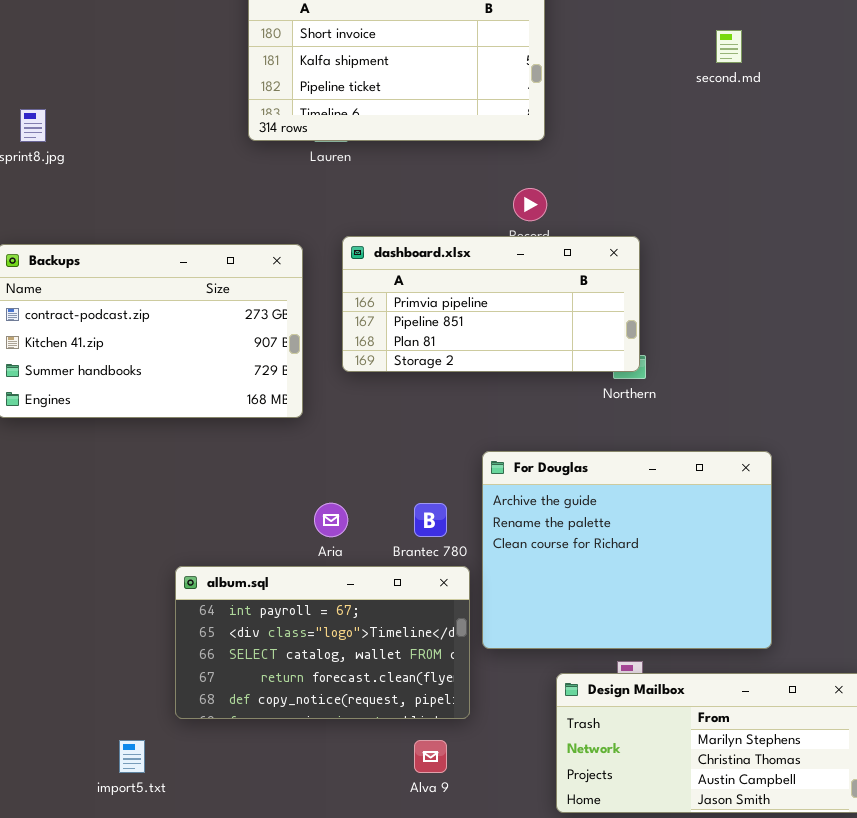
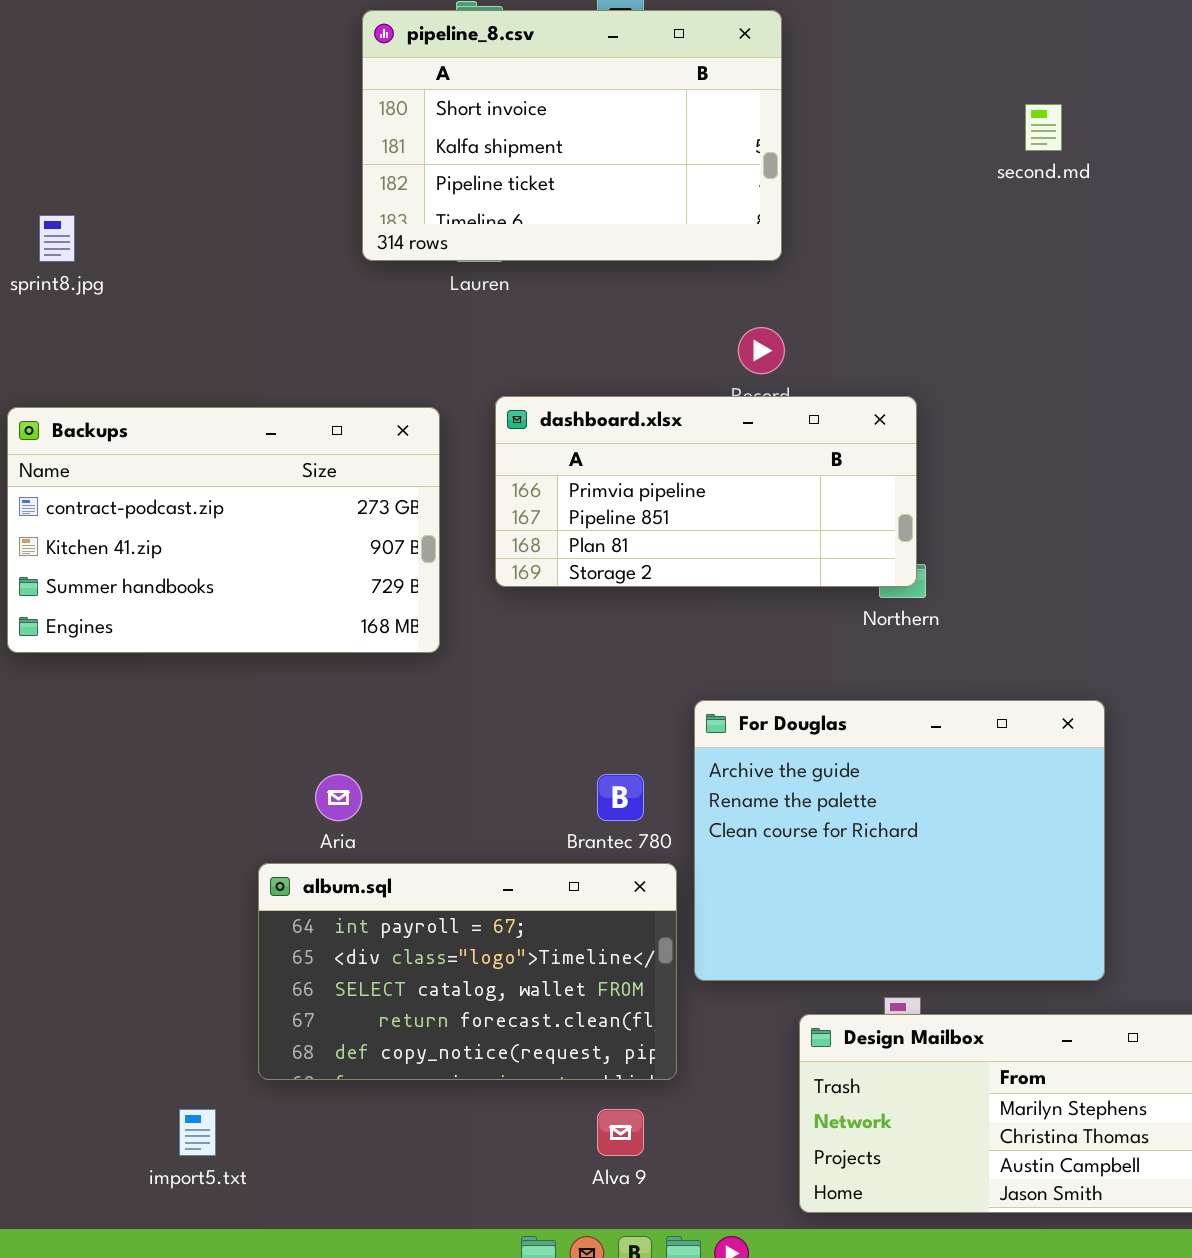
Aria: [314,503,348,537] -> [315,774,362,821], moved

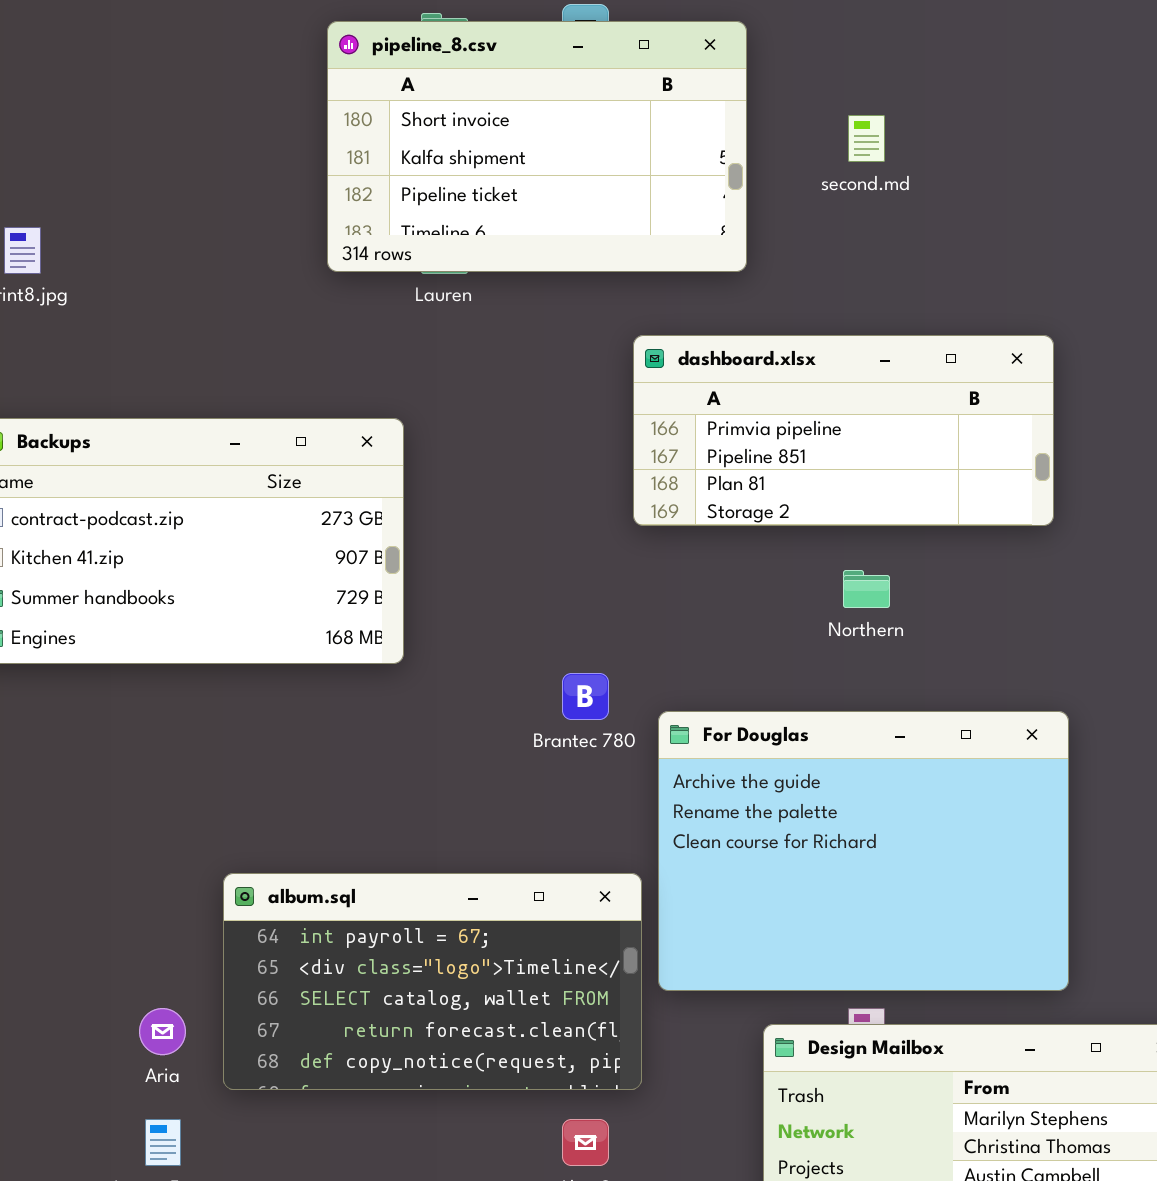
second.md: [1025,104,1062,151] -> [848,115,885,162], moved
dashboard.xlsx: [495,396,917,587] -> [633,335,1054,526], moved
Aria: [315,774,362,821] -> [139,1008,186,1055], moved
Brantec 780: [597,774,644,821] -> [562,673,609,720], moved

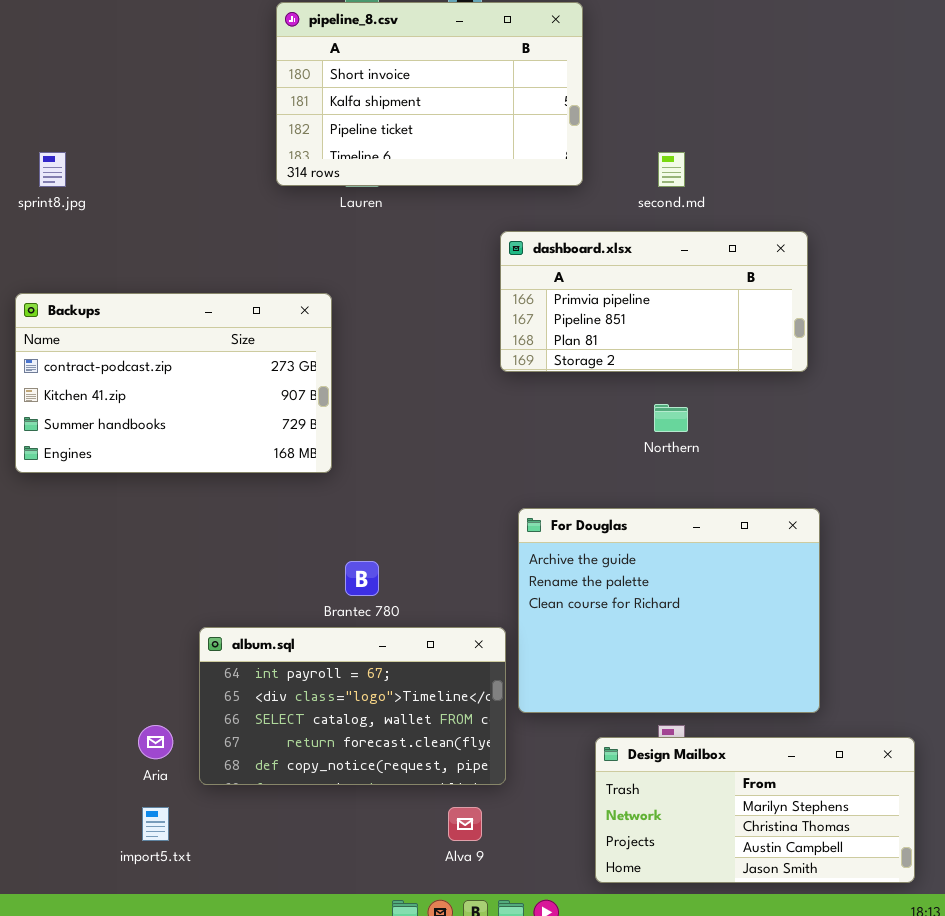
second.md: [848,115,885,162] -> [658,152,685,187], moved
Brantec 780: [562,673,609,720] -> [345,561,379,596], moved

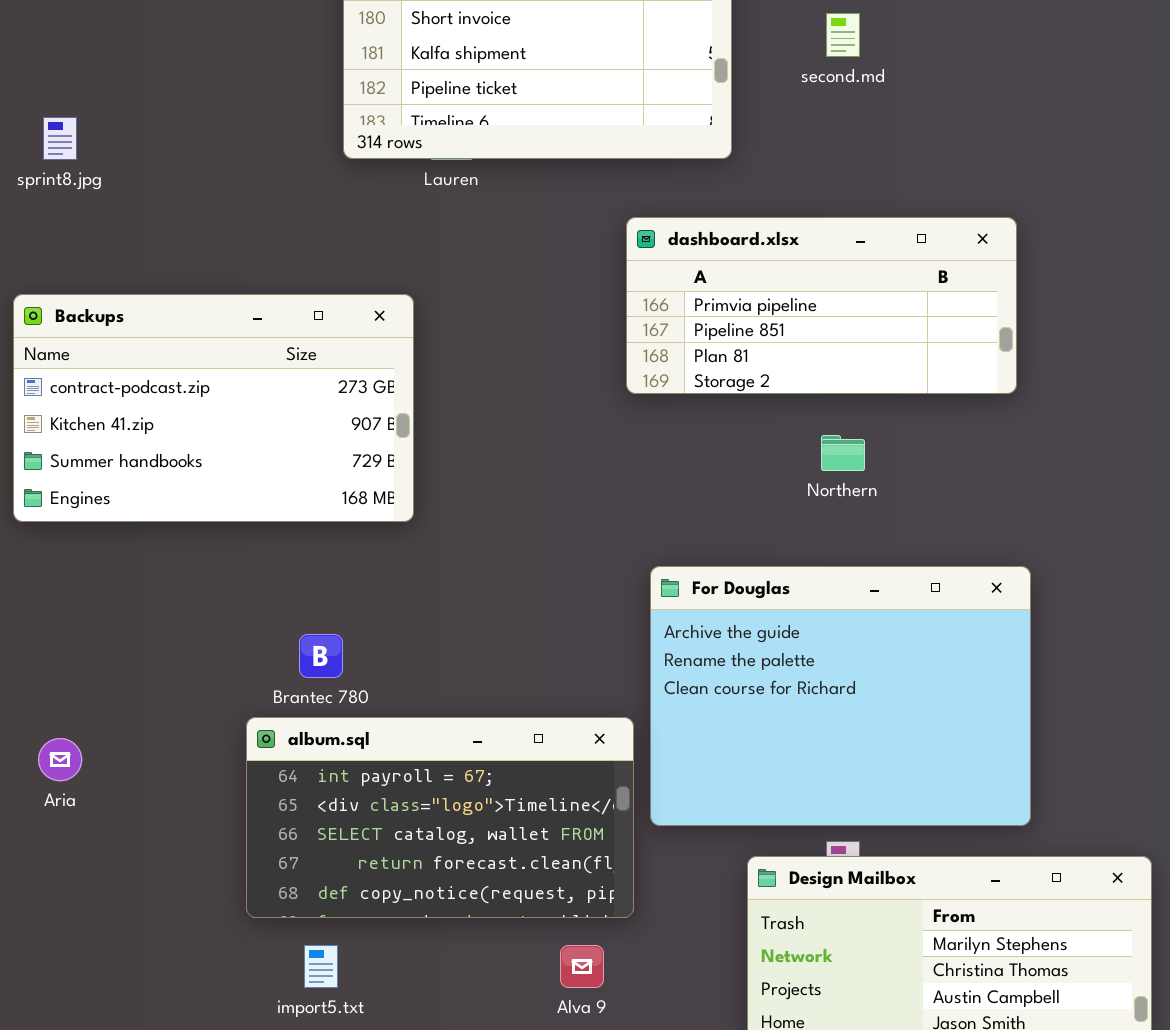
second.md: [658,152,685,187] -> [826,13,860,57], moved
Brantec 780: [345,561,379,596] -> [299,634,343,678], moved
Aria: [138,725,173,759] -> [38,738,82,781], moved
import5.txt: [142,807,169,841] -> [304,945,338,988], moved

